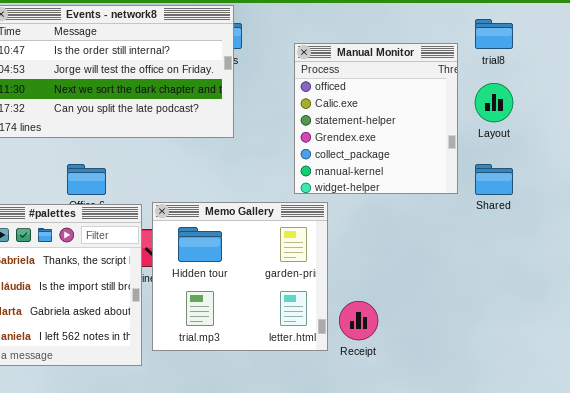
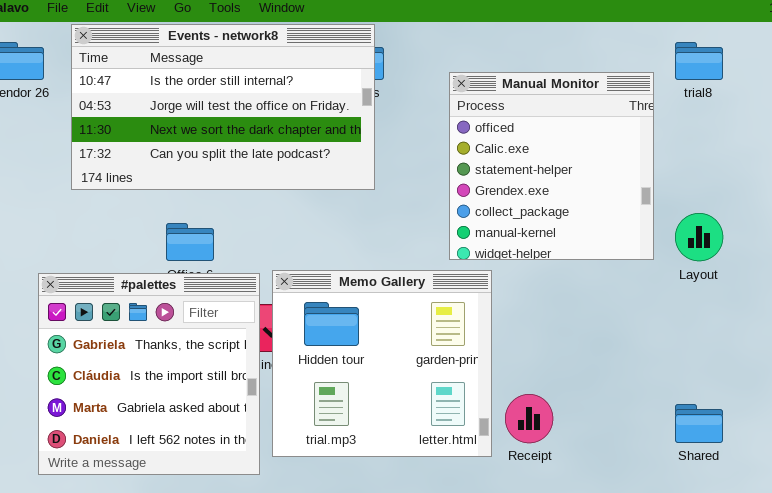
Layout: [475,83,513,122] -> [675,213,723,261], moved
Shared: [475,164,513,195] -> [675,404,723,443], moved

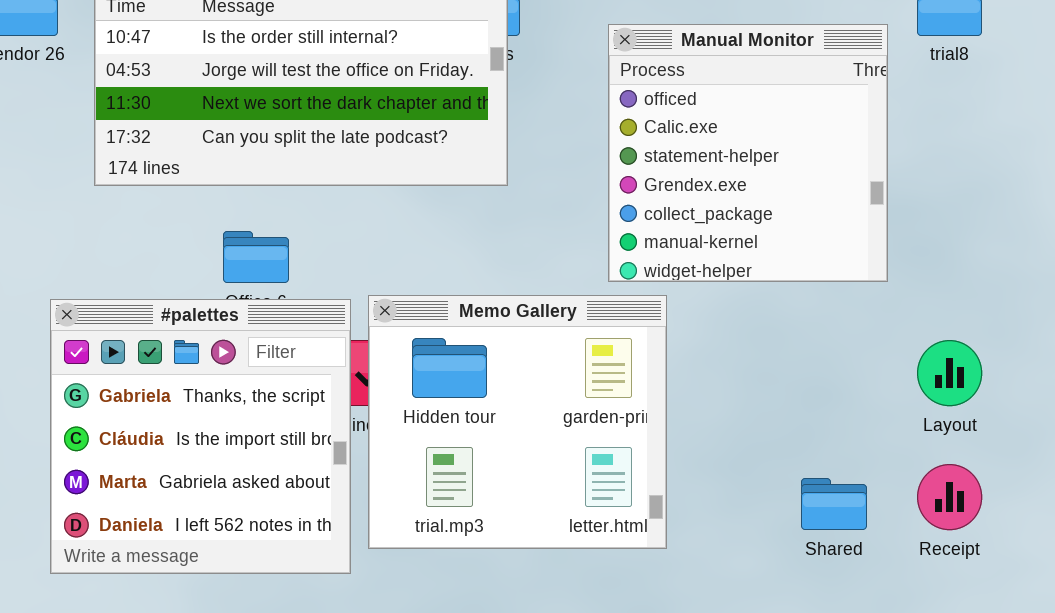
Layout: [675,213,723,261] -> [917,340,982,406], moved
Receipt: [505,394,553,443] -> [917,464,982,530], moved
Shared: [675,404,723,443] -> [801,478,867,530], moved

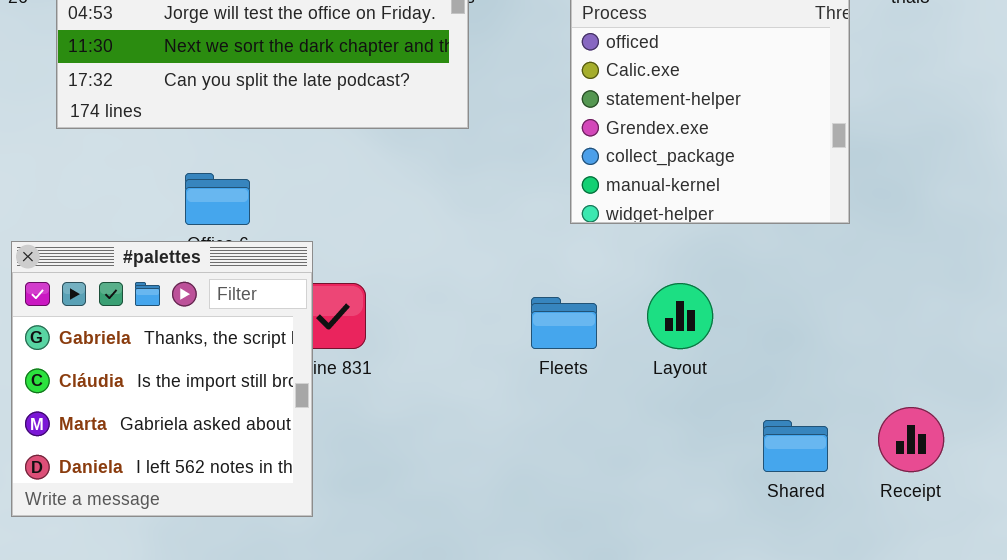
Memo Gallery: [368,295,667,549] -> none, closed
Layout: [917,340,982,406] -> [647,283,713,349], moved

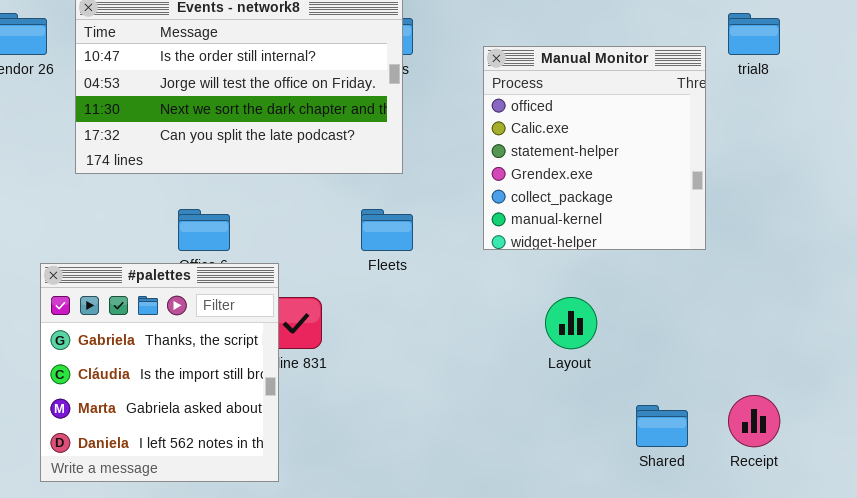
Fleets: [531,297,597,349] -> [361,209,413,251], moved

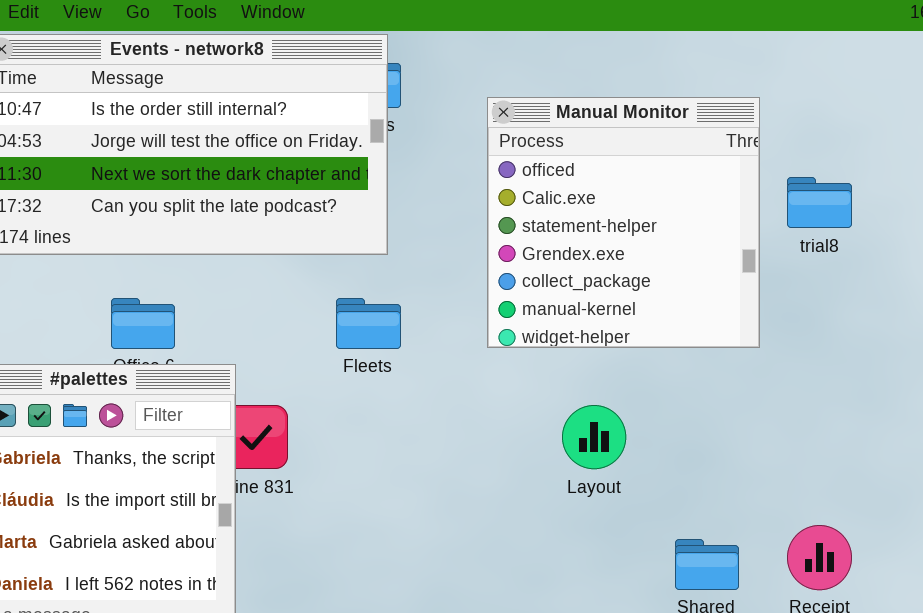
trial8: [728,13,780,55] -> [787,177,852,228], moved

